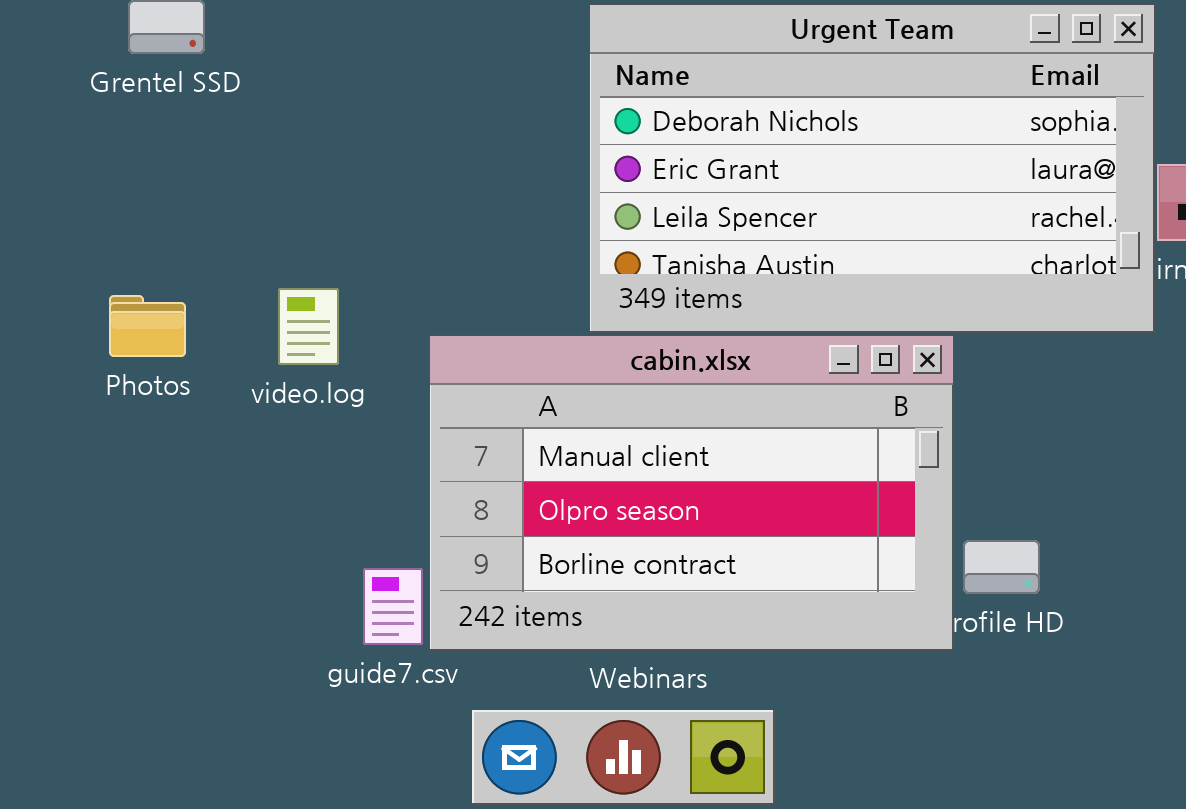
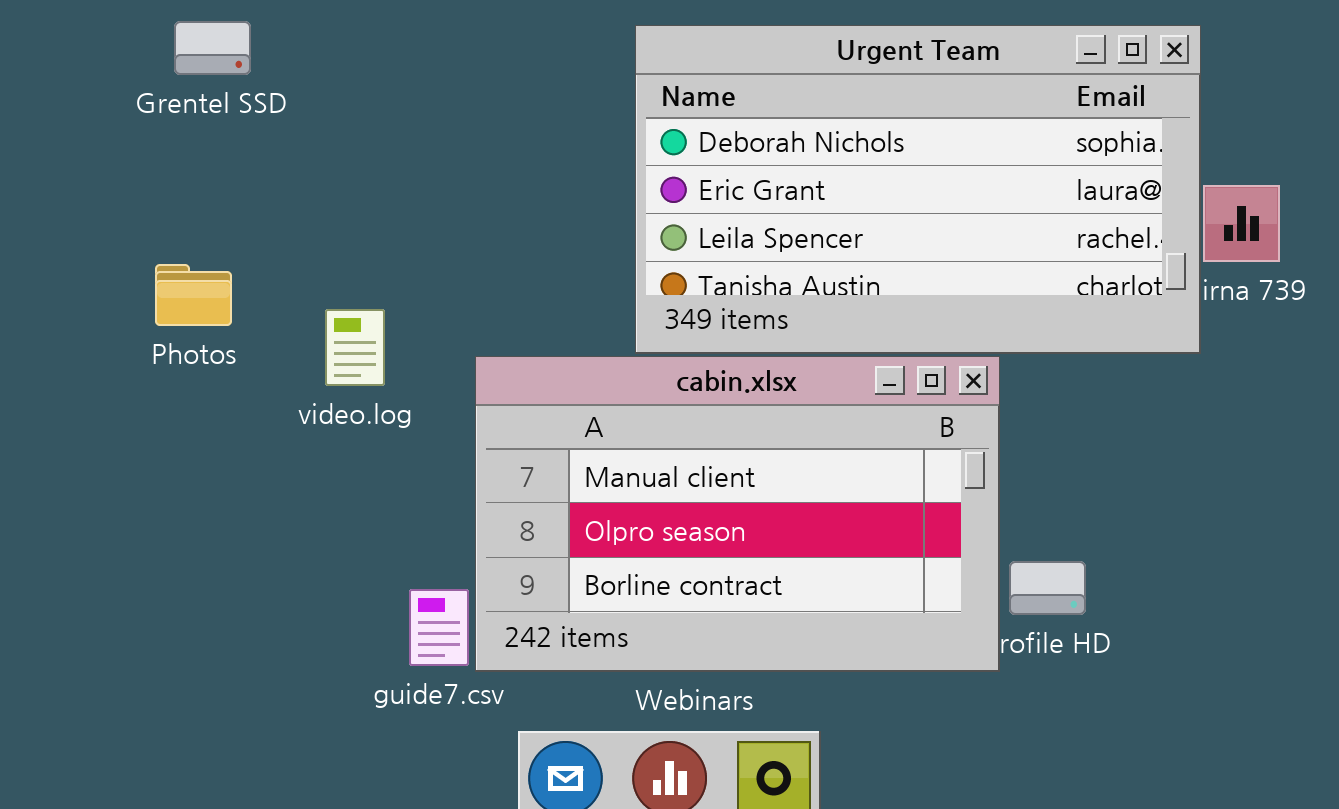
Photos: [109,295,186,357] -> [155,264,232,326], moved

